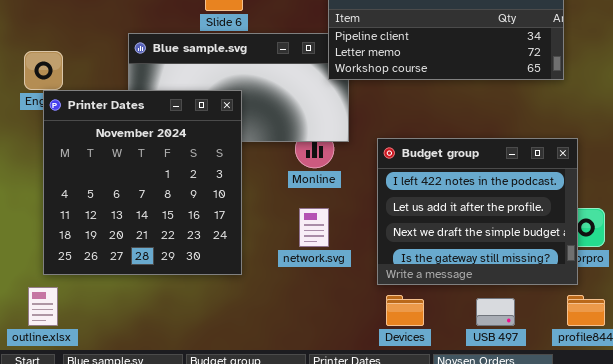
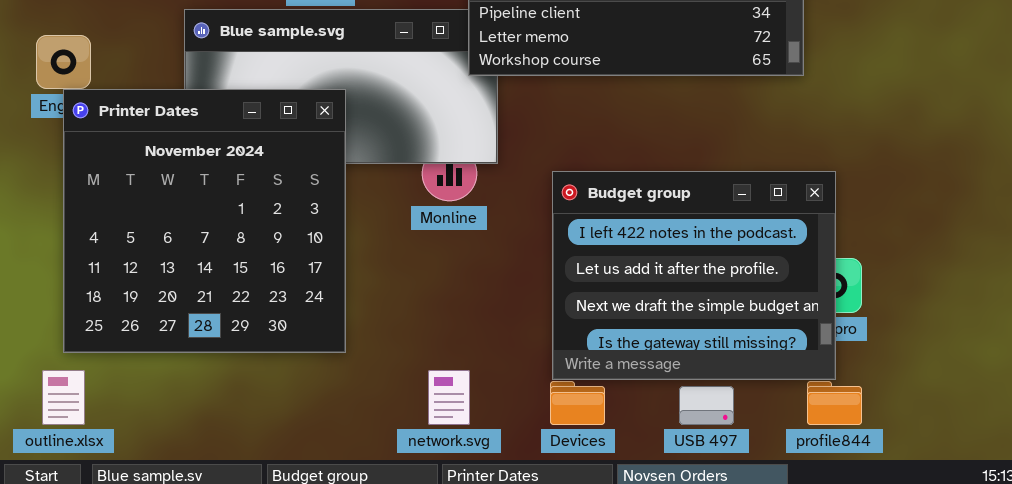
Budget group: [377,138,578,285] -> [552,171,836,380], moved
network.svg: [299,208,329,247] -> [428,370,470,425], moved

